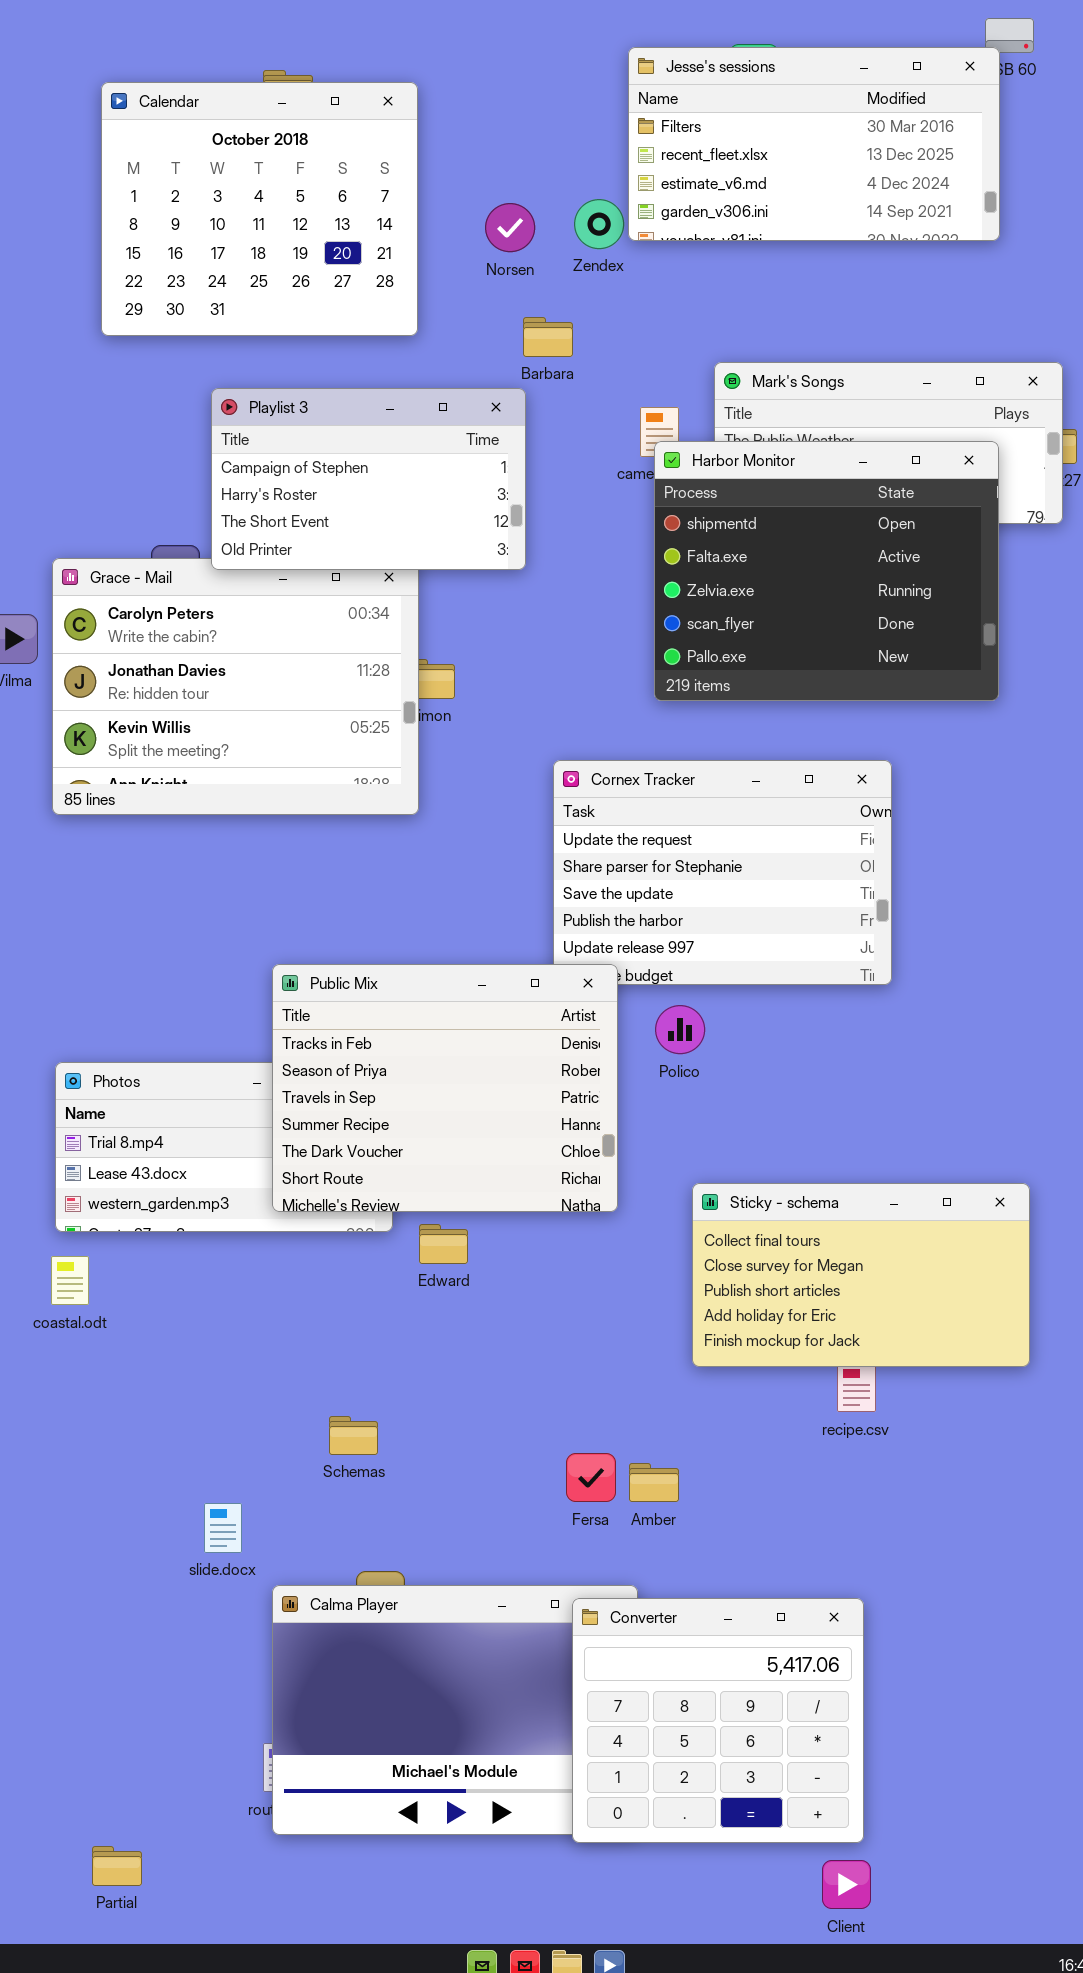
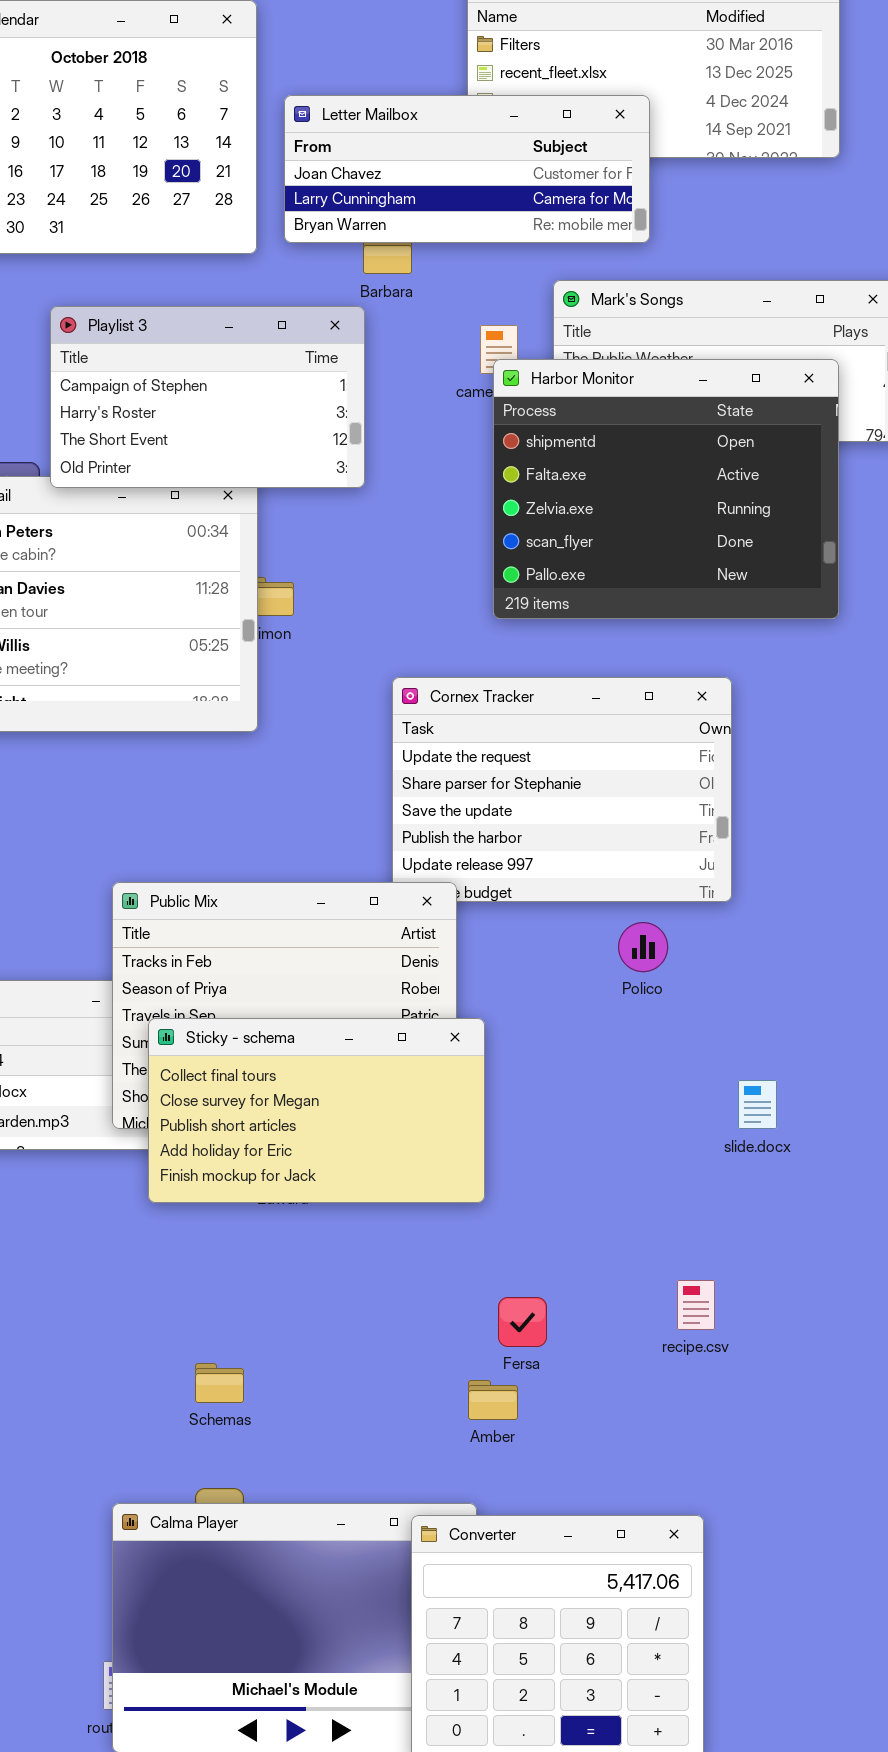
Letter Mailbox: none -> [284,95,650,243], opened
Polico: [655,1005,705,1054] -> [618,922,668,972], moved
Sticky - schema: [692,1183,1030,1367] -> [148,1018,485,1203], moved
Schemas: [329,1416,378,1455] -> [195,1363,244,1403], moved
Fersa: [566,1453,616,1502] -> [498,1297,547,1347], moved
slide.docx: [204,1503,242,1553] -> [738,1080,777,1129], moved

